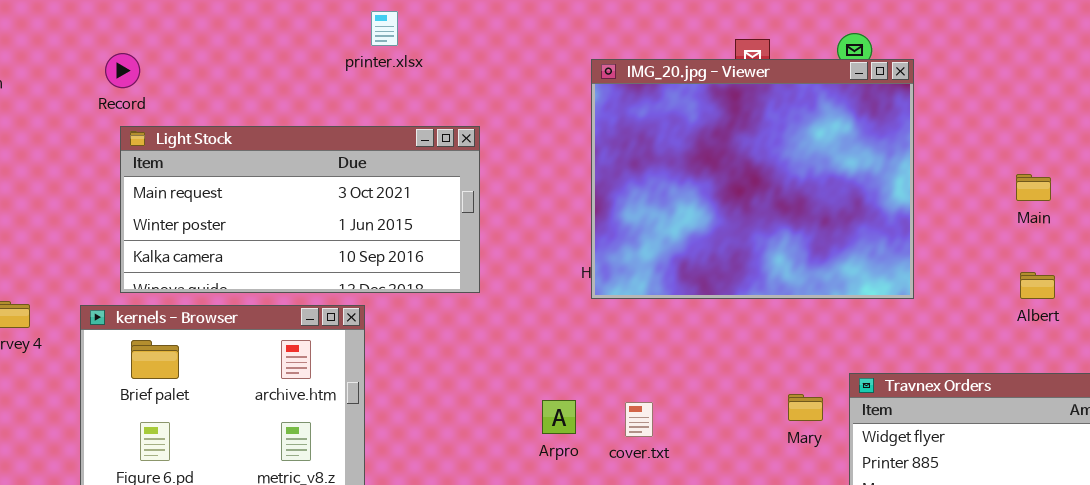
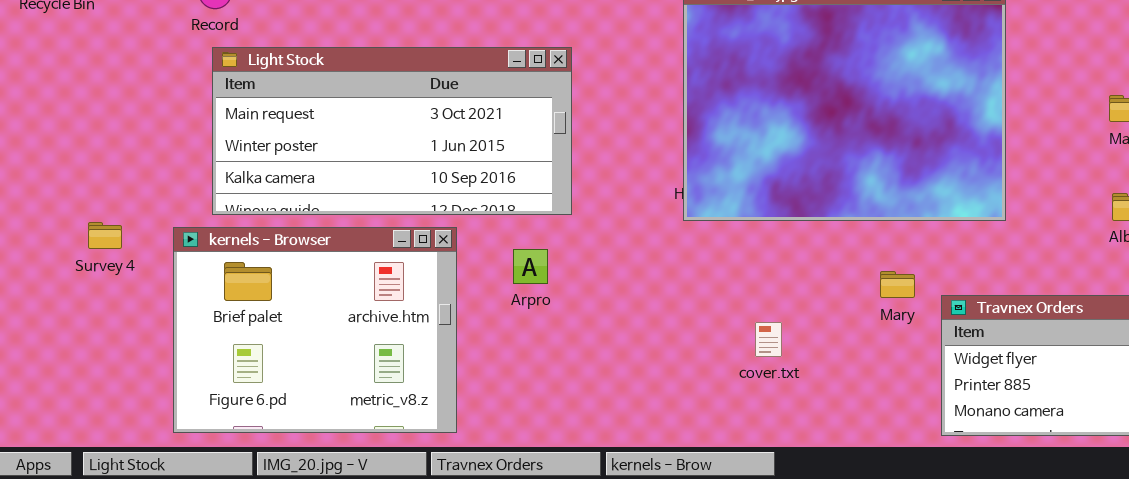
Mary: [788,394,823,421] -> [880,271,915,298], moved
Arpro: [542,400,576,434] -> [513,249,548,284], moved
cover.txt: [625,402,653,437] -> [755,322,782,357], moved

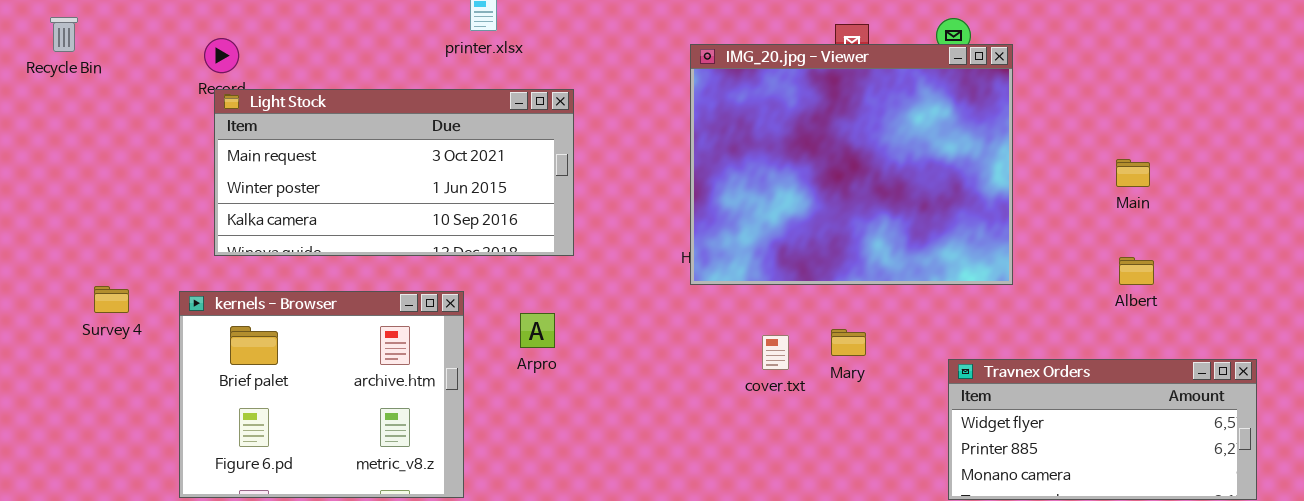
Light Stock: [212,47,572,215] -> [214,89,574,256], moved
Mary: [880,271,915,298] -> [831,329,866,356], moved
cover.txt: [755,322,782,357] -> [762,335,789,370], moved

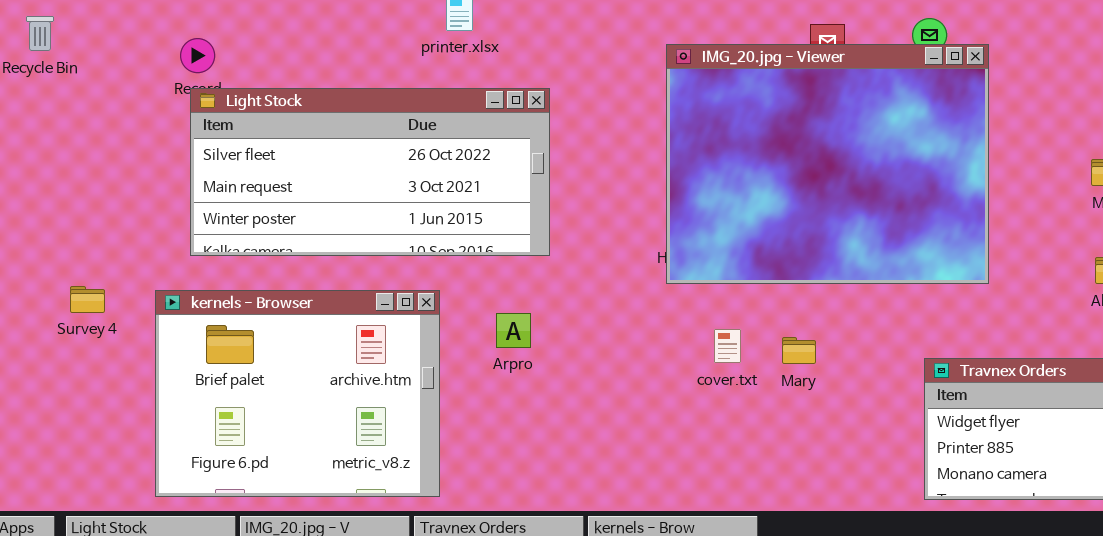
Light Stock: [214,89,574,256] -> [190,88,550,256], scrolled up 1 row
Mary: [831,329,866,356] -> [782,337,816,364], moved
cover.txt: [762,335,789,370] -> [714,329,741,363], moved

